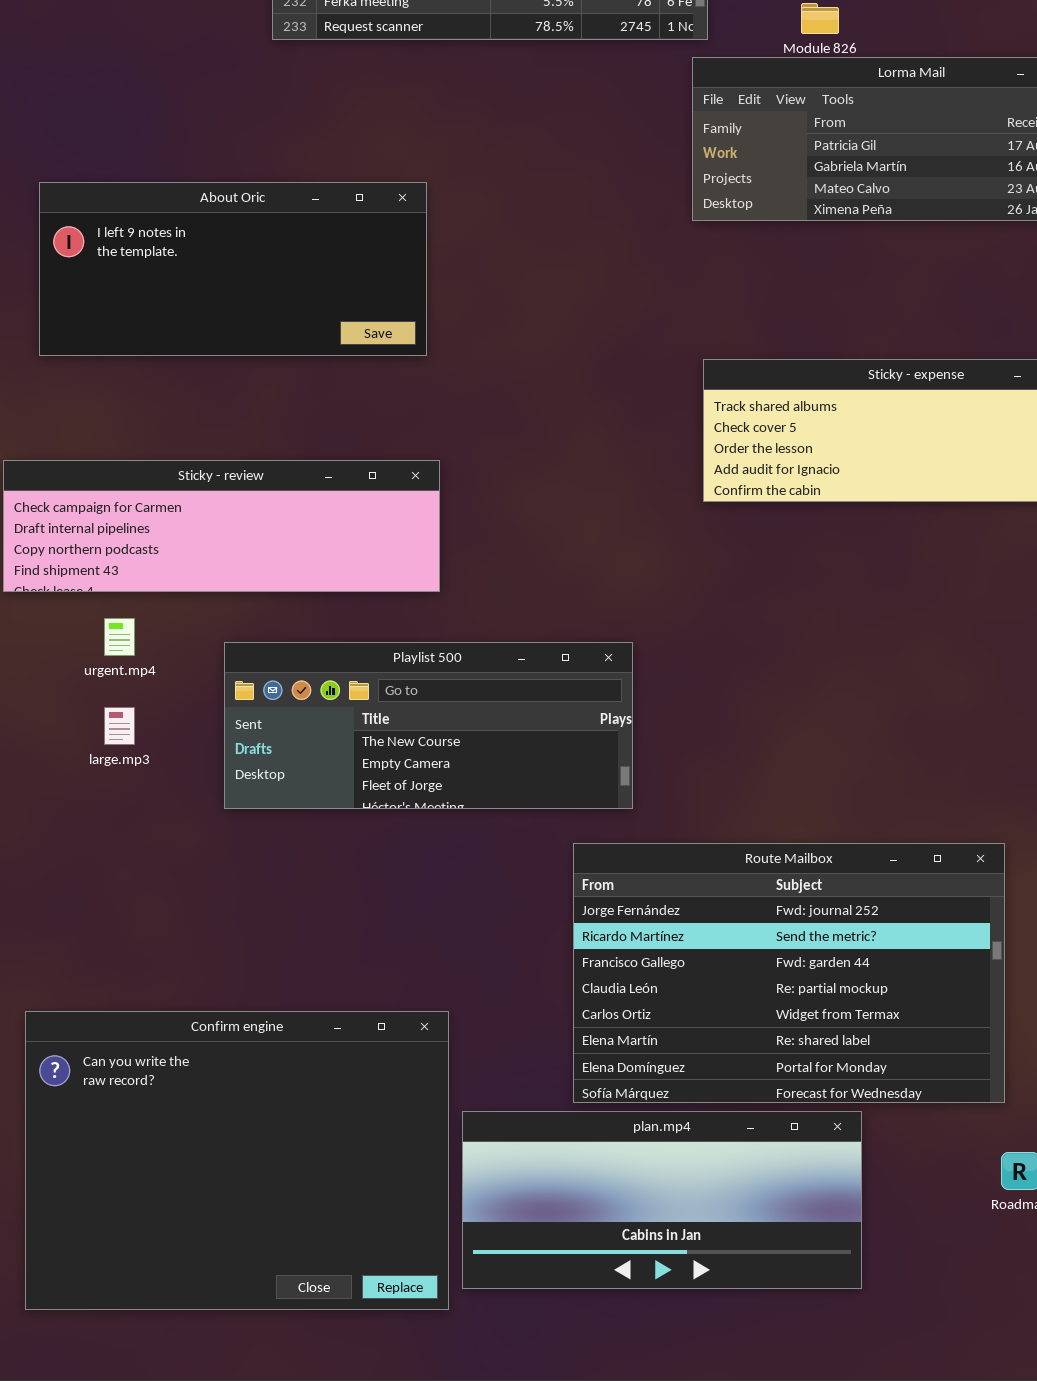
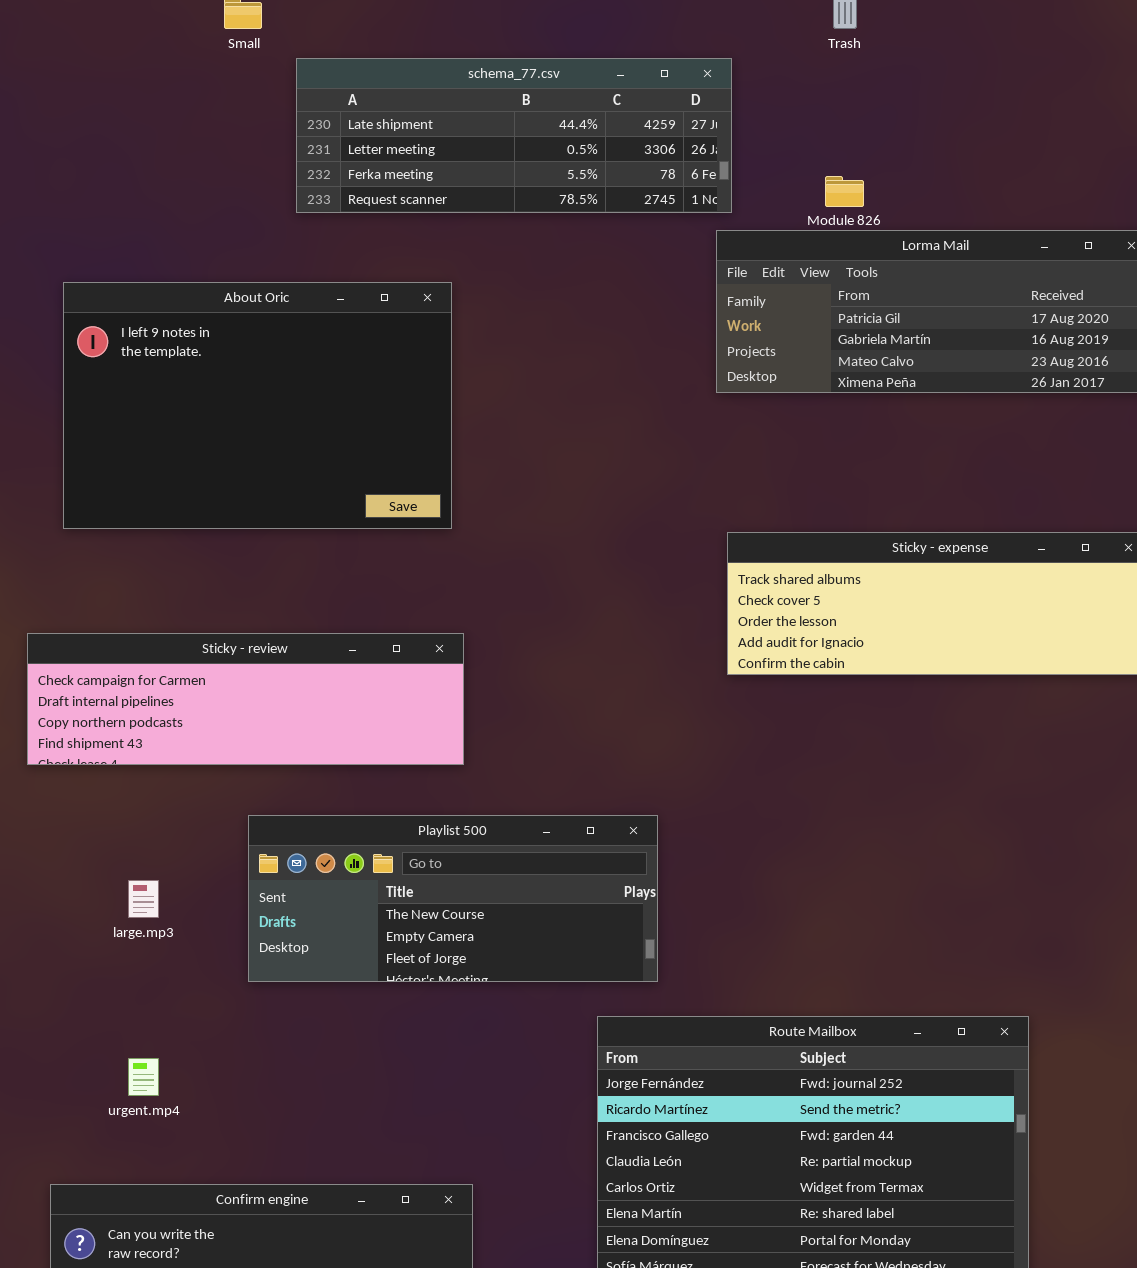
About Oric: [39,182,427,356] -> [63,282,452,529], resized
urgent.mp4: [104,618,135,656] -> [128,1058,159,1096], moved

